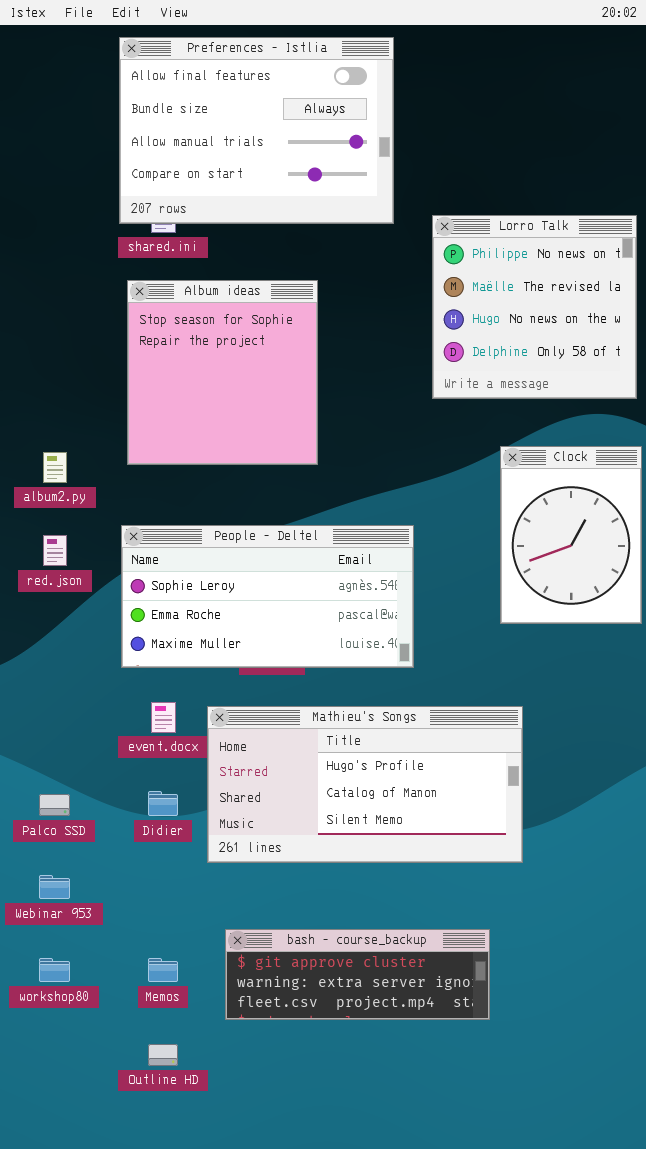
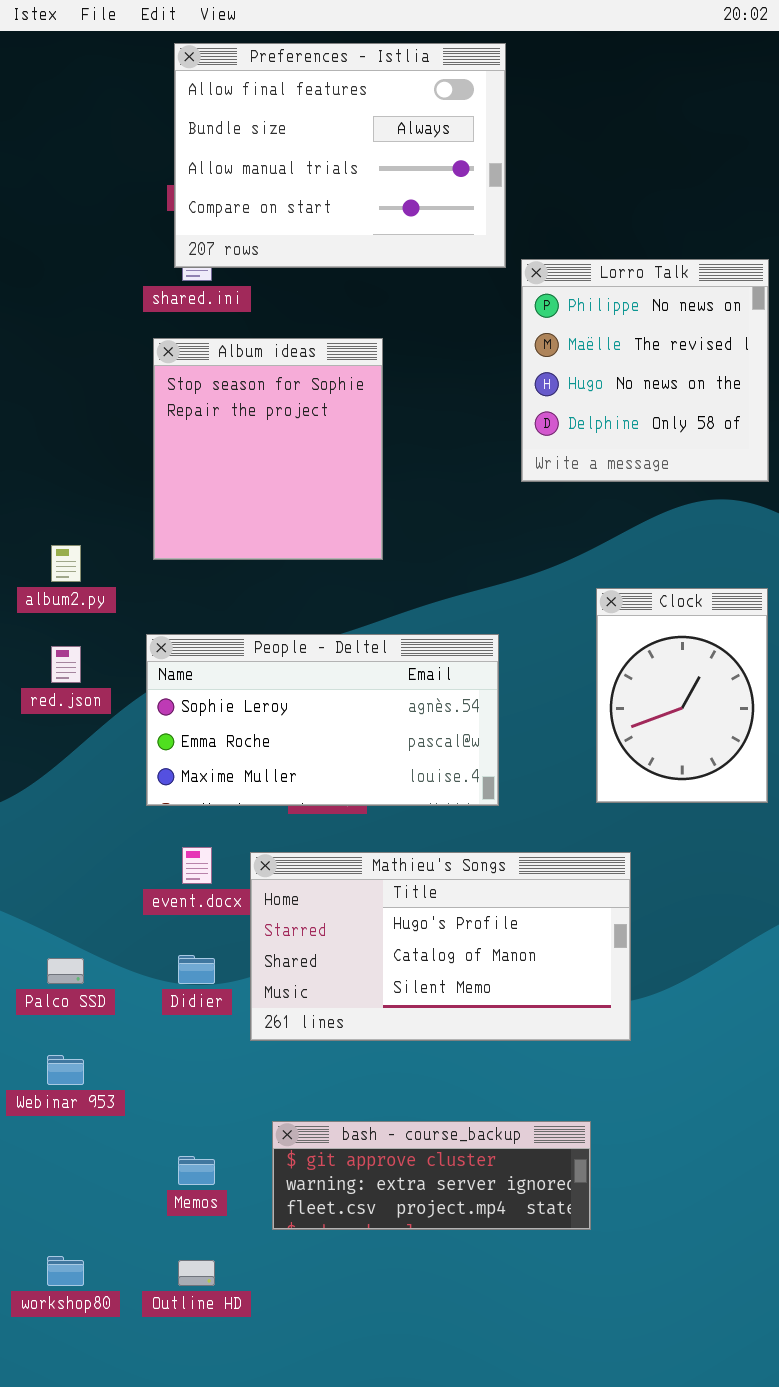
Preferences - Istlia: [119,37,394,224] -> [174,43,506,268], moved
Clock: [500,446,642,624] -> [596,588,768,803], moved
workshop80: [39,958,70,982] -> [47,1256,84,1286], moved

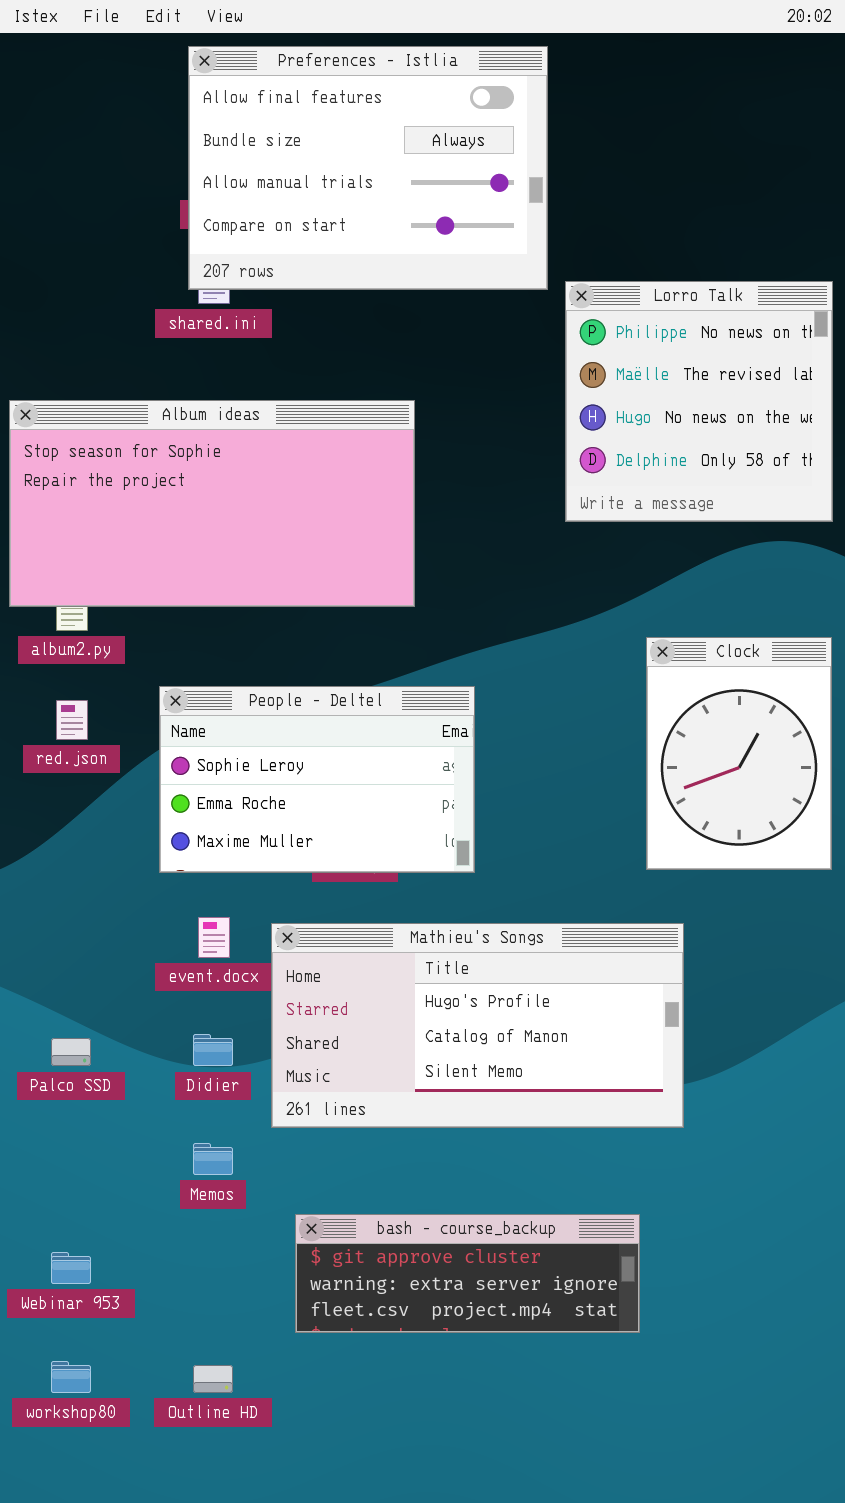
Album ideas: [153,338,383,560] -> [9,400,415,607], resized
People - Deltel: [146,634,499,806] -> [159,686,475,873], resized
Webinar 953: [47,1055,84,1085] -> [51,1252,91,1284], moved
Memos: [178,1156,215,1185] -> [193,1143,233,1175], moved

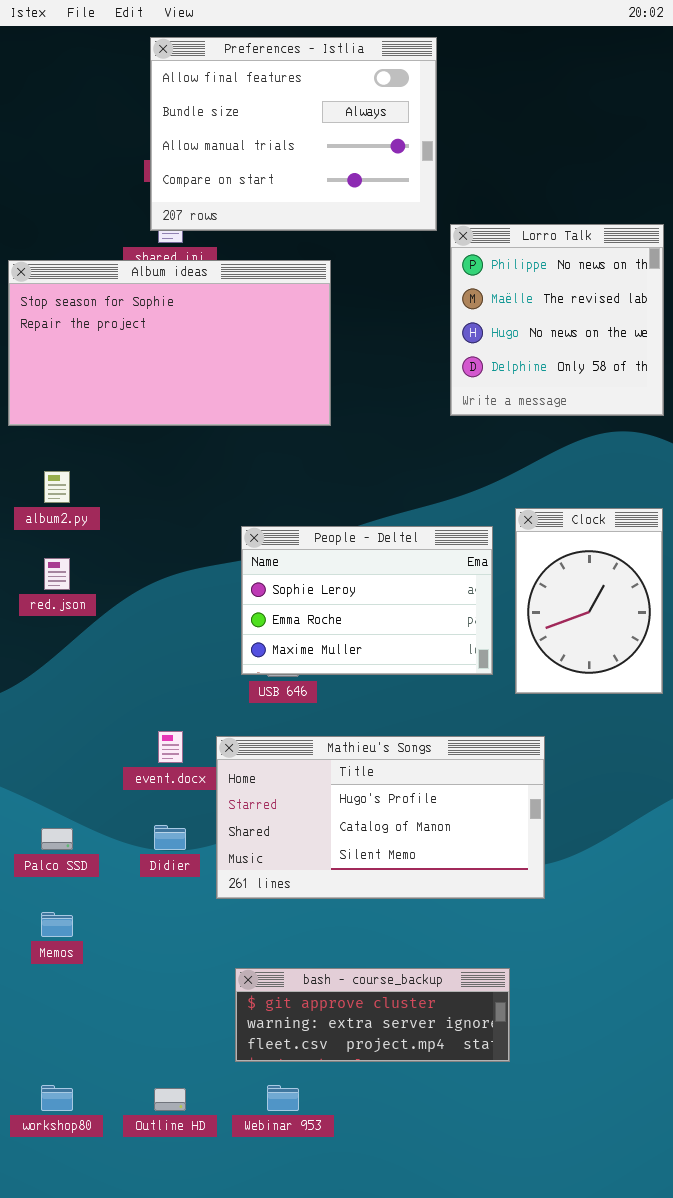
Album ideas: [9,400,415,607] -> [8,260,331,426], moved
People - Deltel: [159,686,475,873] -> [241,526,493,675], moved
Memos: [193,1143,233,1175] -> [41,912,73,937], moved
Webinar 953: [51,1252,91,1284] -> [267,1085,299,1111], moved

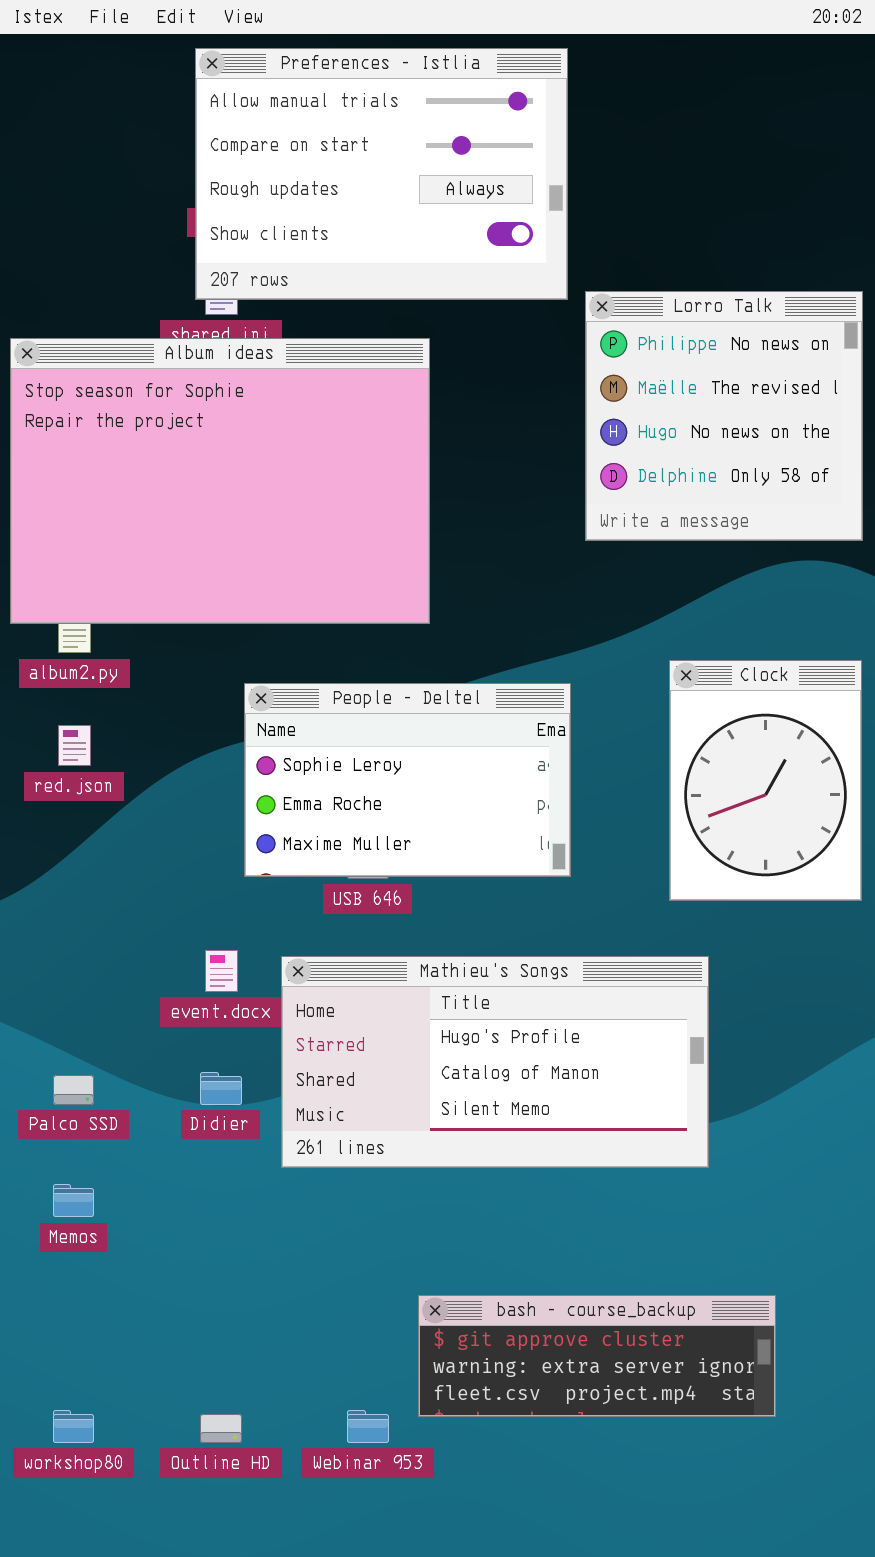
Preferences - Istlia: [150,37,437,231] -> [195,48,568,300], scrolled down 2 rows
Album ideas: [8,260,331,426] -> [10,338,430,624], resized
People - Deltel: [241,526,493,675] -> [244,683,571,877], moved
bash - course_backup: [235,968,510,1062] -> [418,1295,776,1417], moved

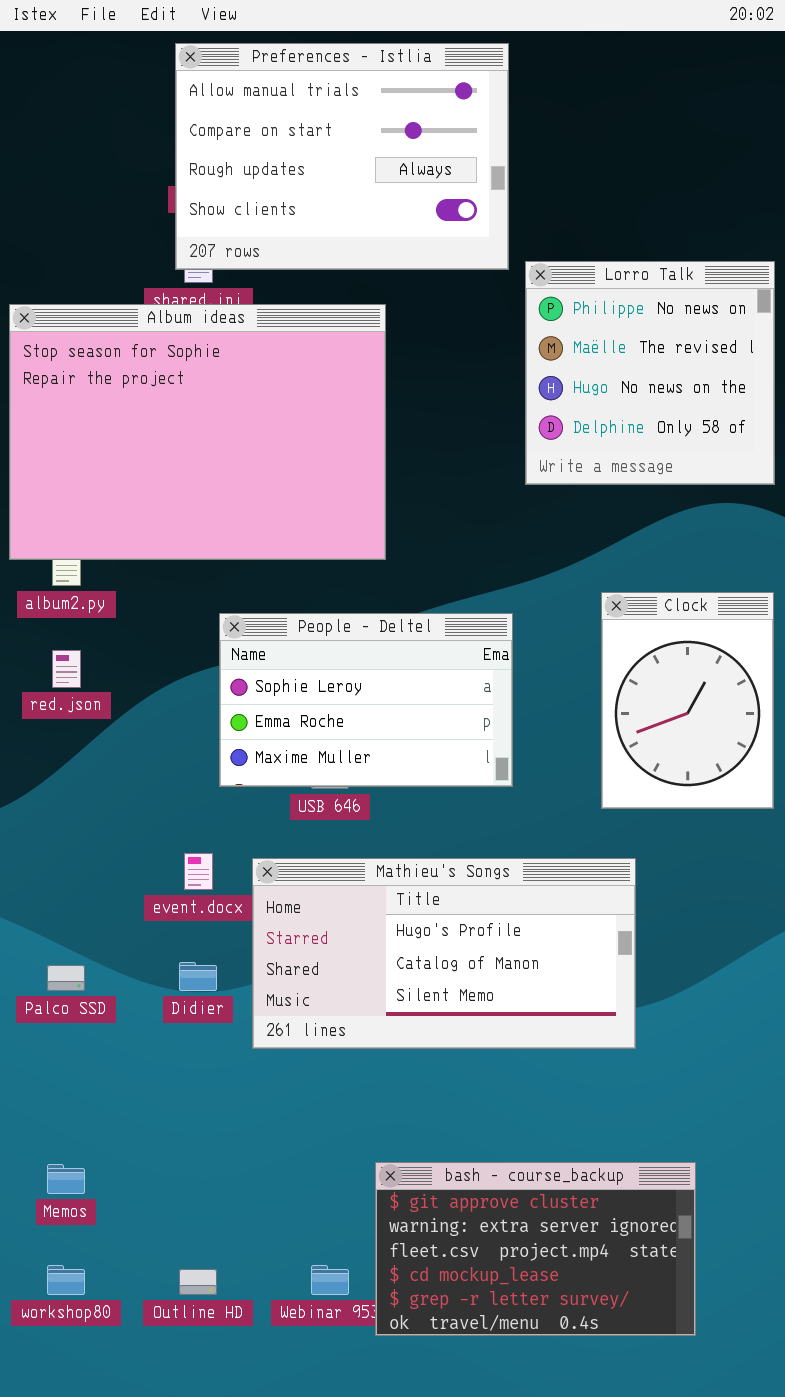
Memos: [53,1184,94,1217] -> [47,1164,85,1194], moved
bash - course_backup: [418,1295,776,1417] -> [375,1162,696,1336], resized

